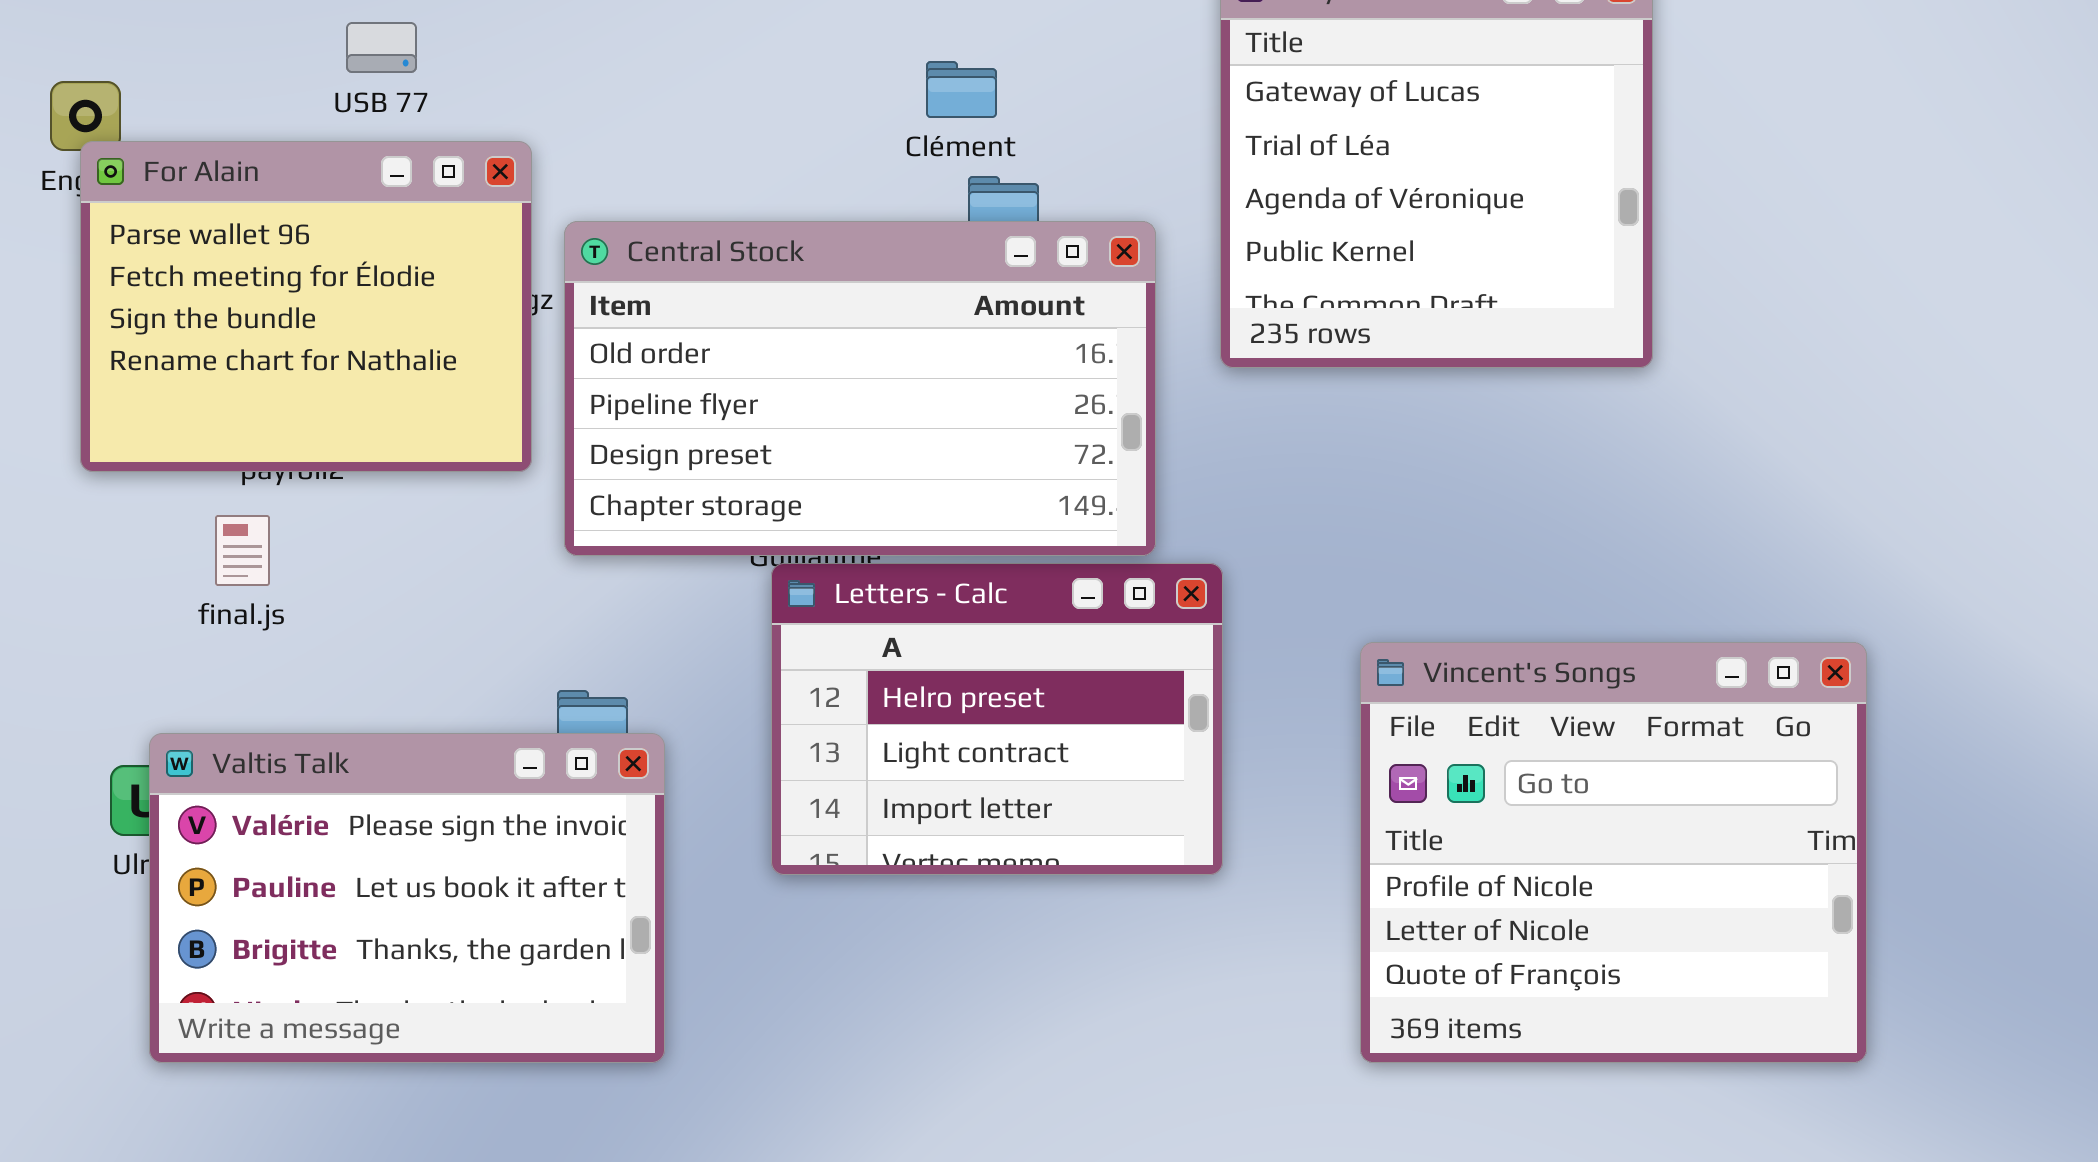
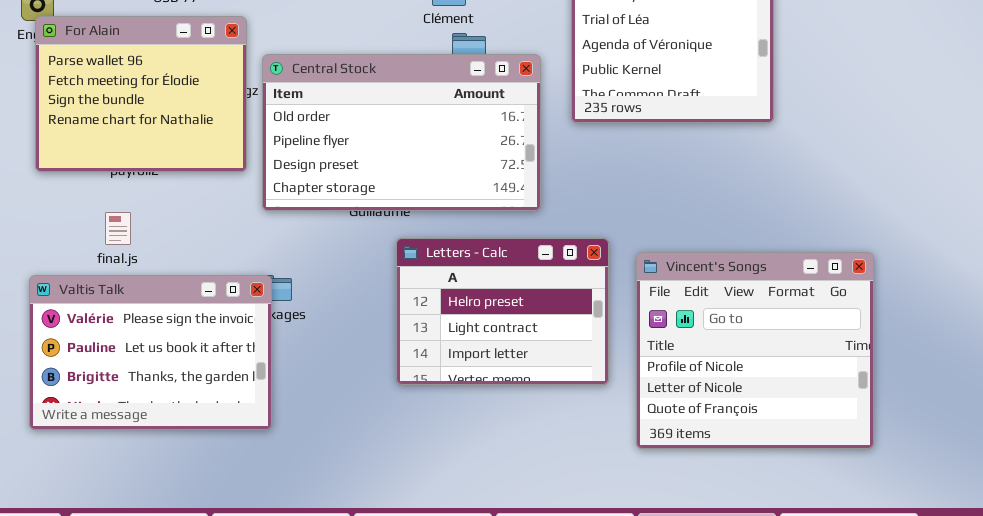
final.js: [215,515,270,586] -> [105,212,131,245], moved
Letters - Calc: [771,563,1223,875] -> [396,238,609,385], moved
Valtis Talk: [149,733,665,1063] -> [29,275,272,430], moved

